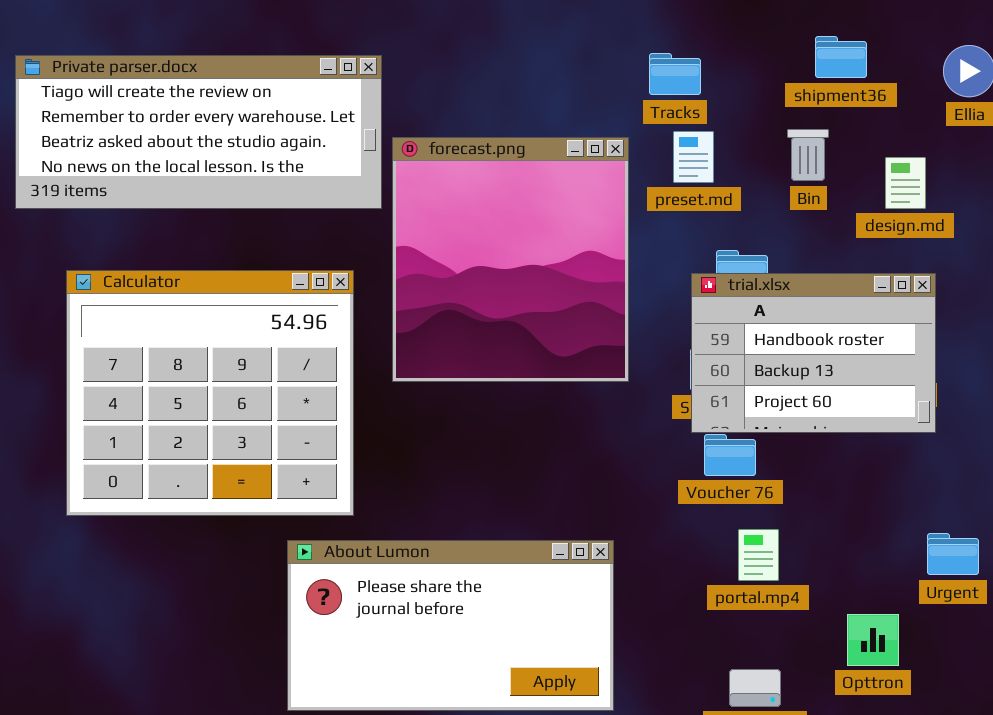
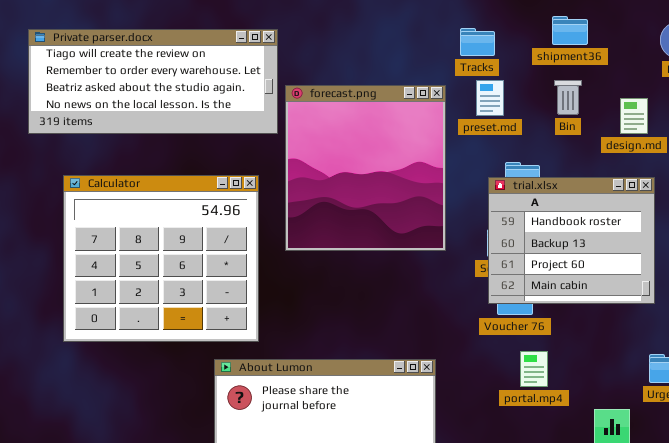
shipment36: [815,36,867,78] -> [552,16,588,45], moved
trial.xlsx: [691,273,936,433] -> [488,177,655,304], resized

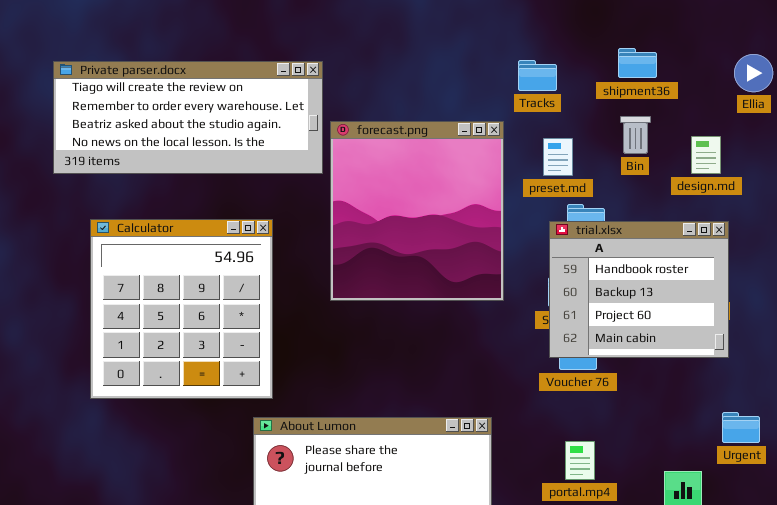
preset.md: [476,80,504,116] -> [543,138,573,176], moved
Calculator: [63,175,259,342] -> [90,219,273,399], resized
portal.mp4: [520,351,548,387] -> [565,441,595,480], moved

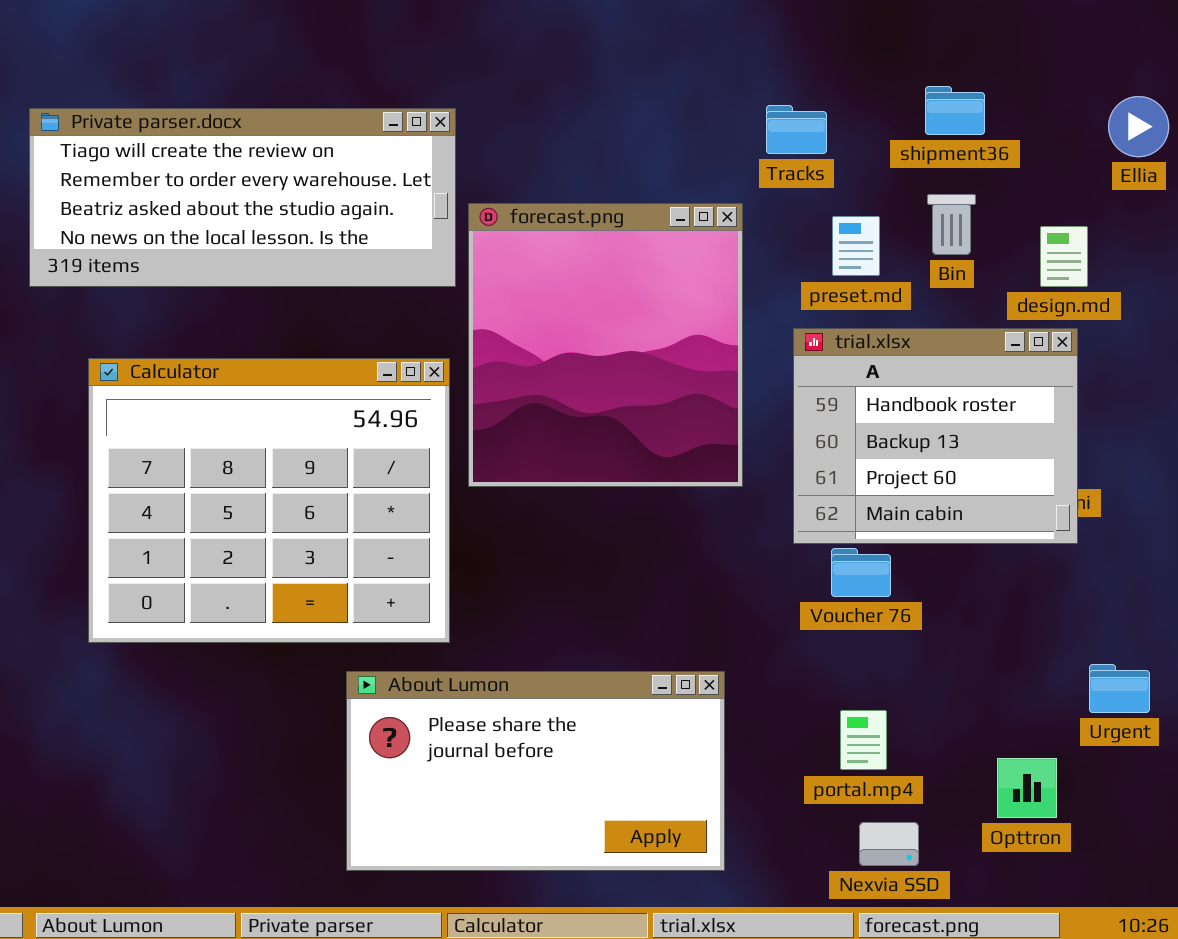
preset.md: [543,138,573,176] -> [832,216,880,276], moved
Calculator: [90,219,273,399] -> [88,358,450,643], resized
trial.xlsx: [549,221,729,358] -> [793,328,1078,544], moved

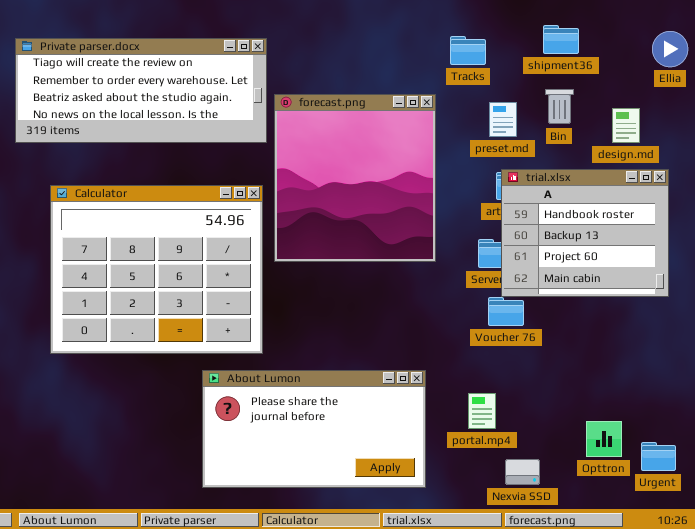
trial.xlsx: [793,328,1078,544] -> [501,169,669,297], moved
Urgent: [1089,664,1150,713] -> [641,442,676,471], moved
portal.mp4: [840,710,887,770] -> [468,393,496,429], moved

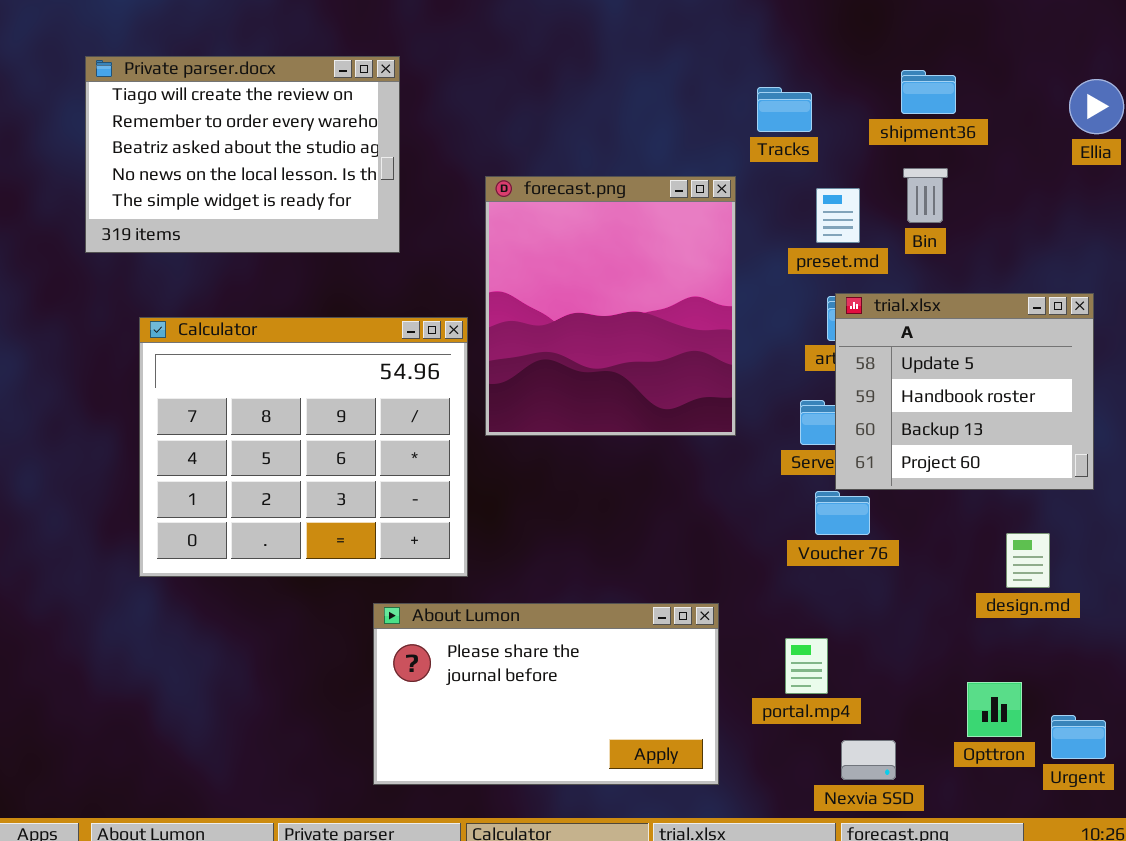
Private parser.docx: [15,38,267,143] -> [85,56,400,253], resized
design.md: [612,108,640,143] -> [1006,533,1050,588], moved
trial.xlsx: [501,169,669,297] -> [835,293,1094,490], scrolled up 1 row

